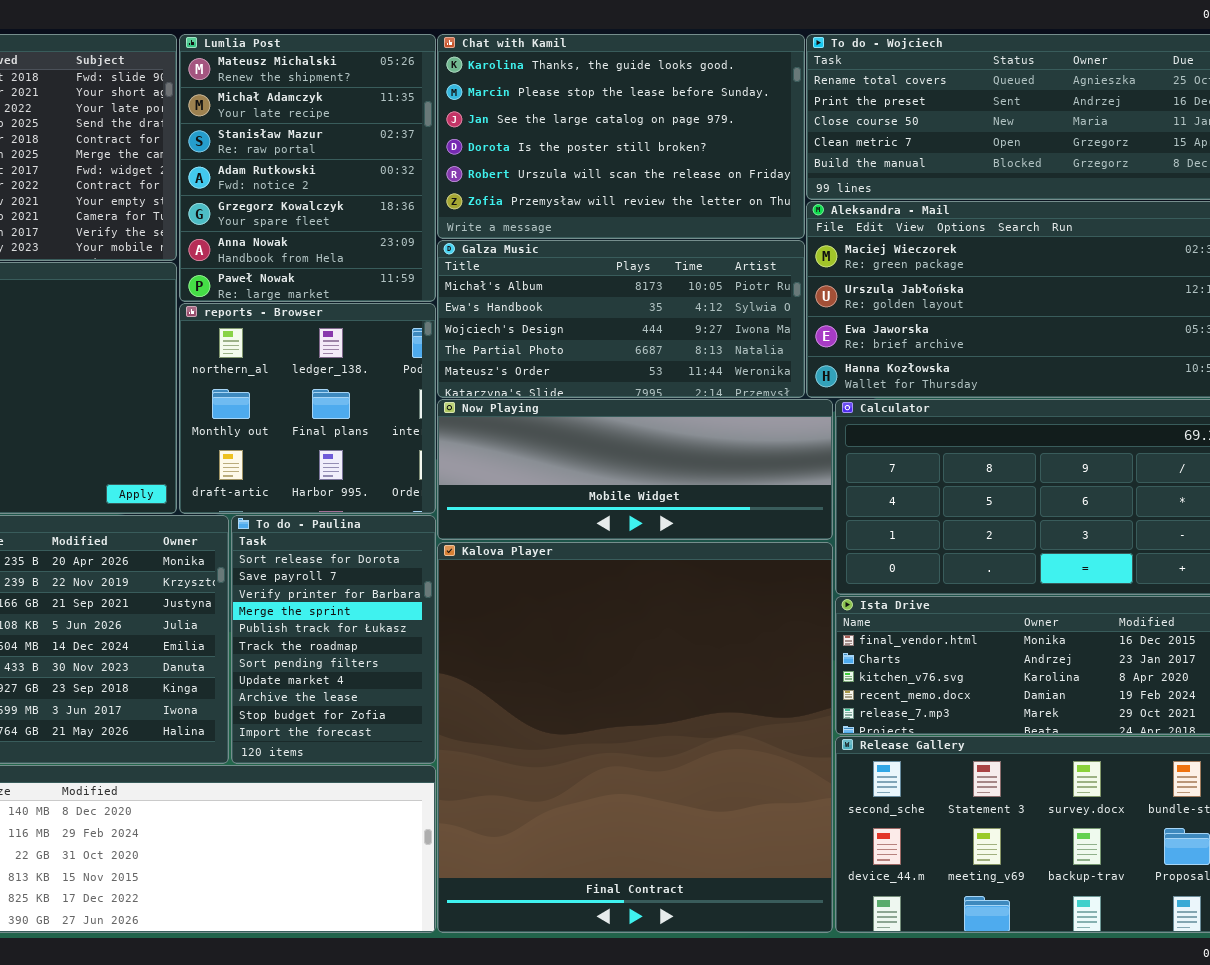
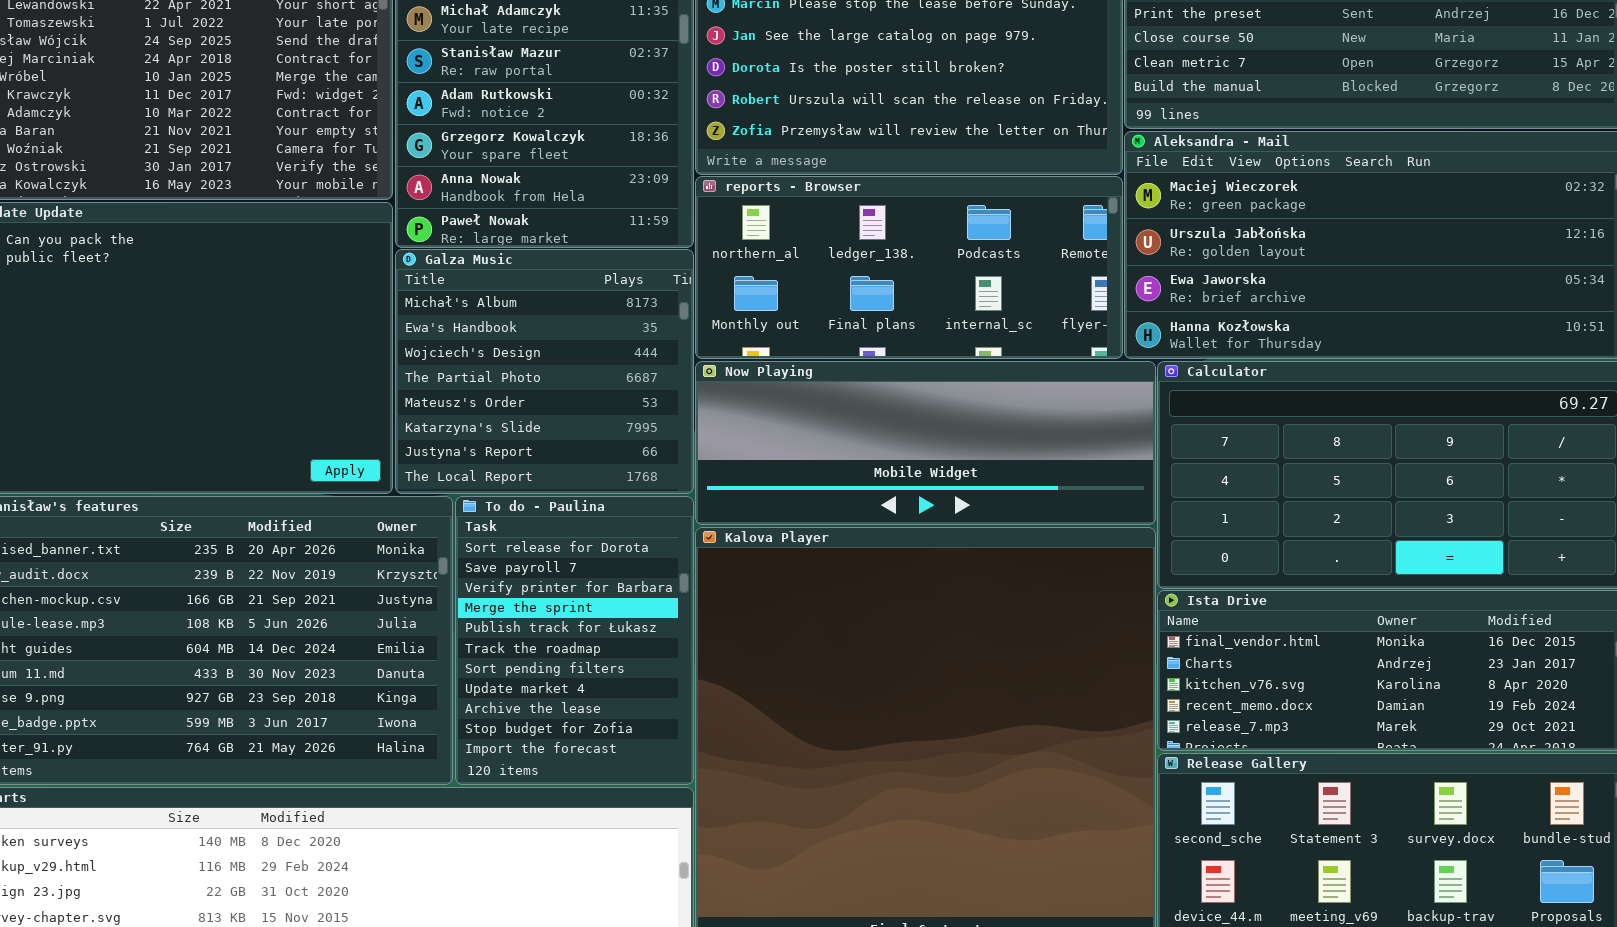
Galza Music: [437,240,805,398] -> [395,249,694,494], moved, resized
reports - Browser: [179,303,436,514] -> [695,176,1123,359], moved, resized

